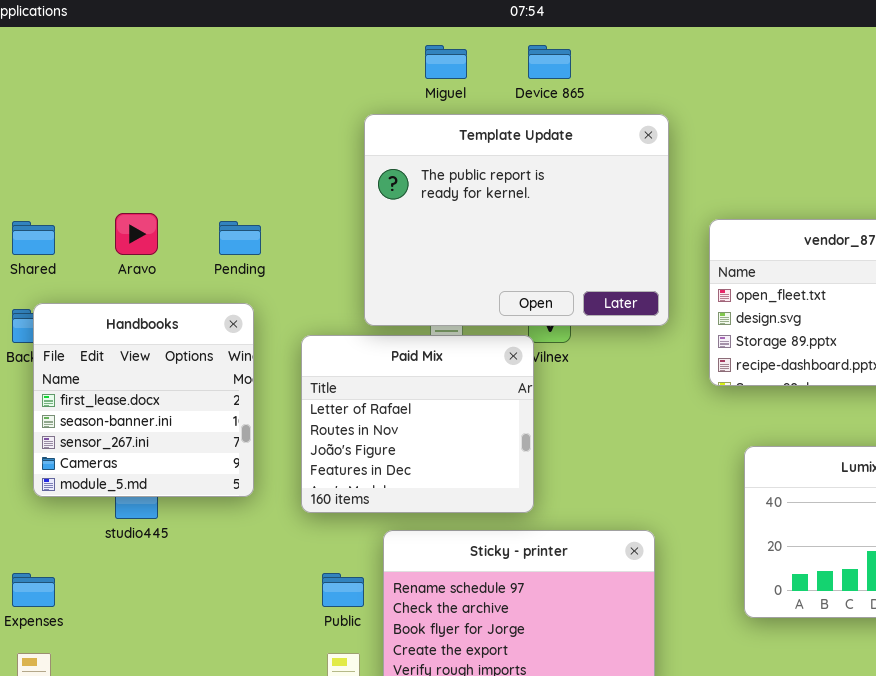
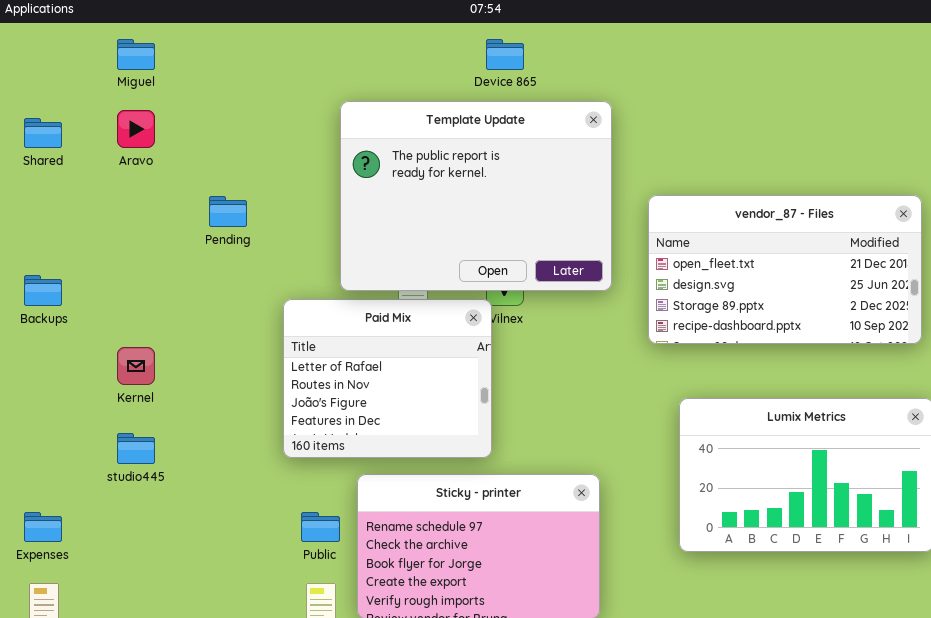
Miguel: [425,45,467,79] -> [117,39,155,70], moved
Aravo: [115,213,158,255] -> [117,110,155,148], moved
Shared: [12,221,55,255] -> [24,118,62,148], moved
Handbooks: [33,303,254,497] -> none, closed

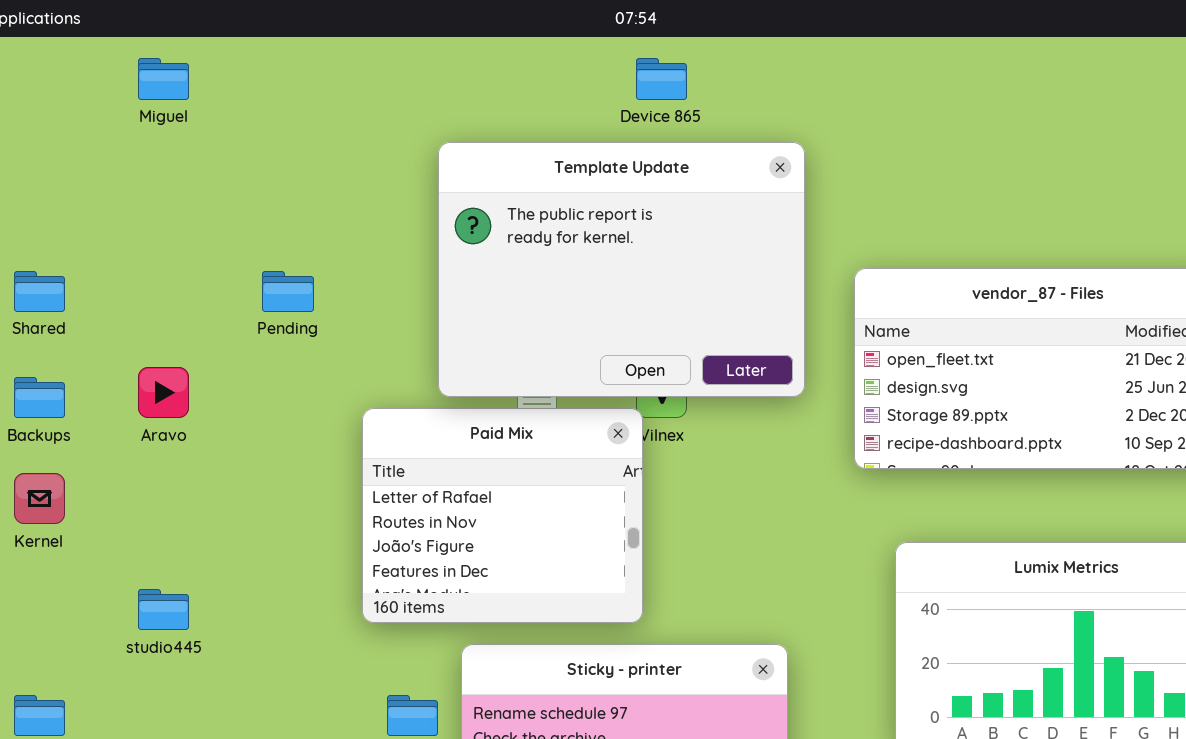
Aravo: [117,110,155,148] -> [138,367,189,418], moved
Shared: [24,118,62,148] -> [14,271,65,312], moved
Kernel: [117,347,155,385] -> [14,473,65,524], moved

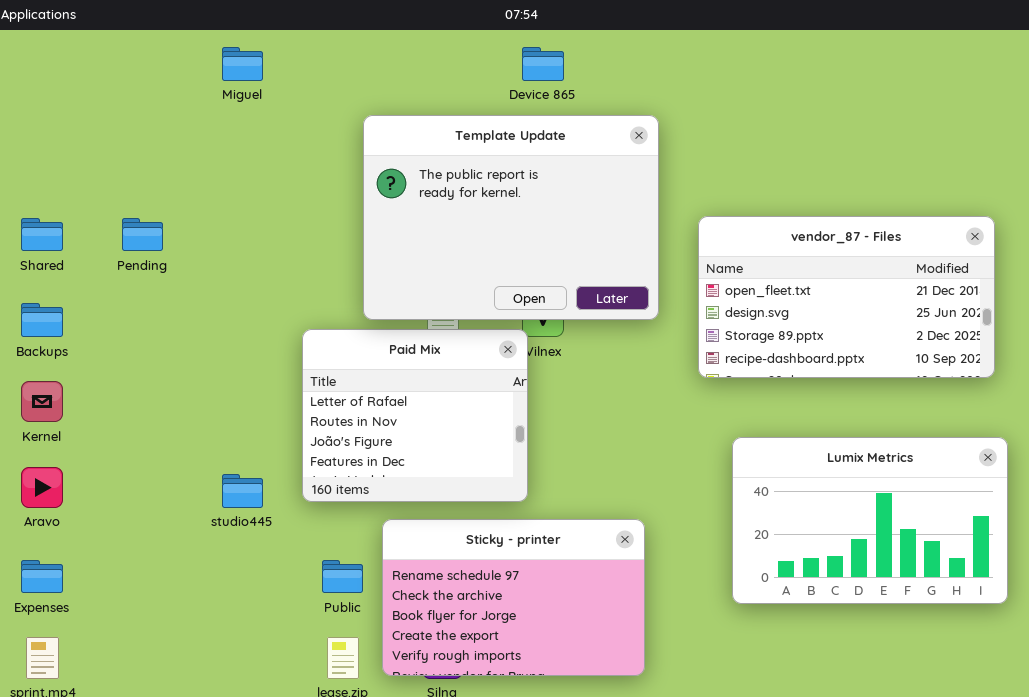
Miguel: [138,58,189,100] -> [222,47,263,81], moved
Pending: [262,271,314,312] -> [122,218,163,251], moved
Aravo: [138,367,189,418] -> [21,467,63,508], moved
studio445: [138,589,189,630] -> [222,474,263,508], moved

